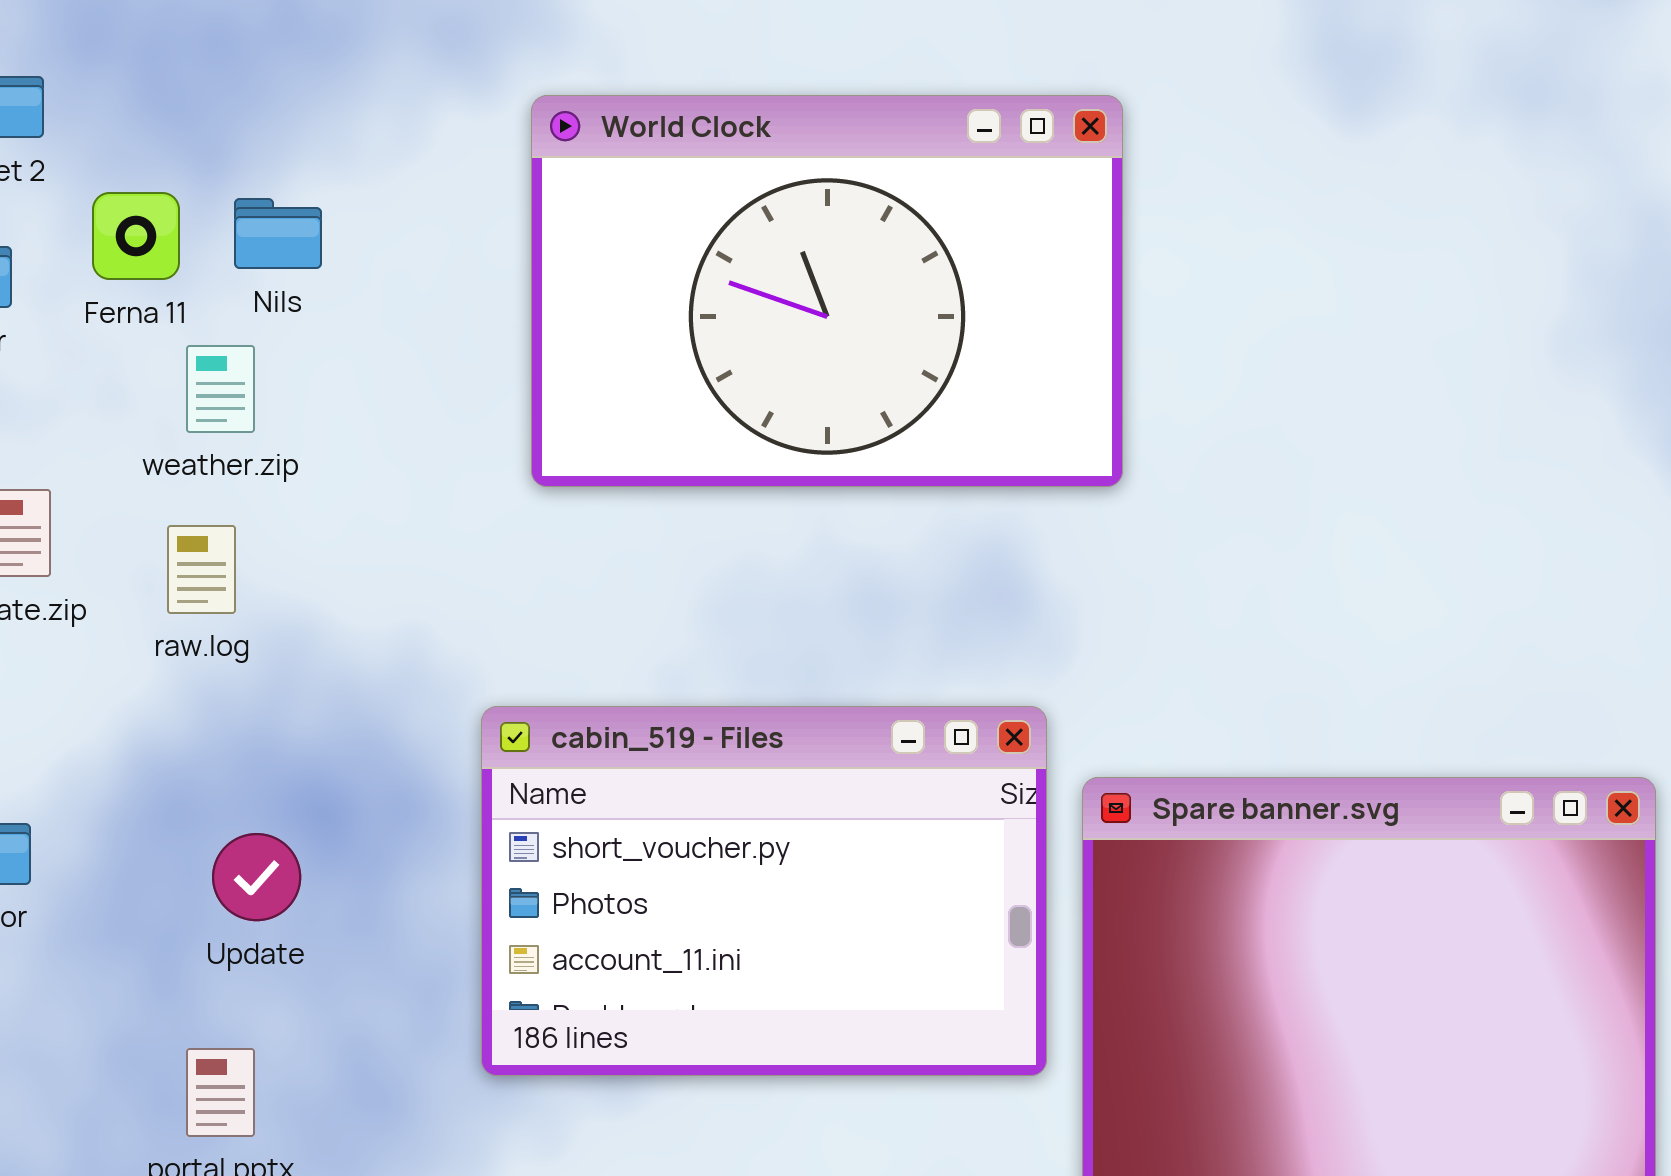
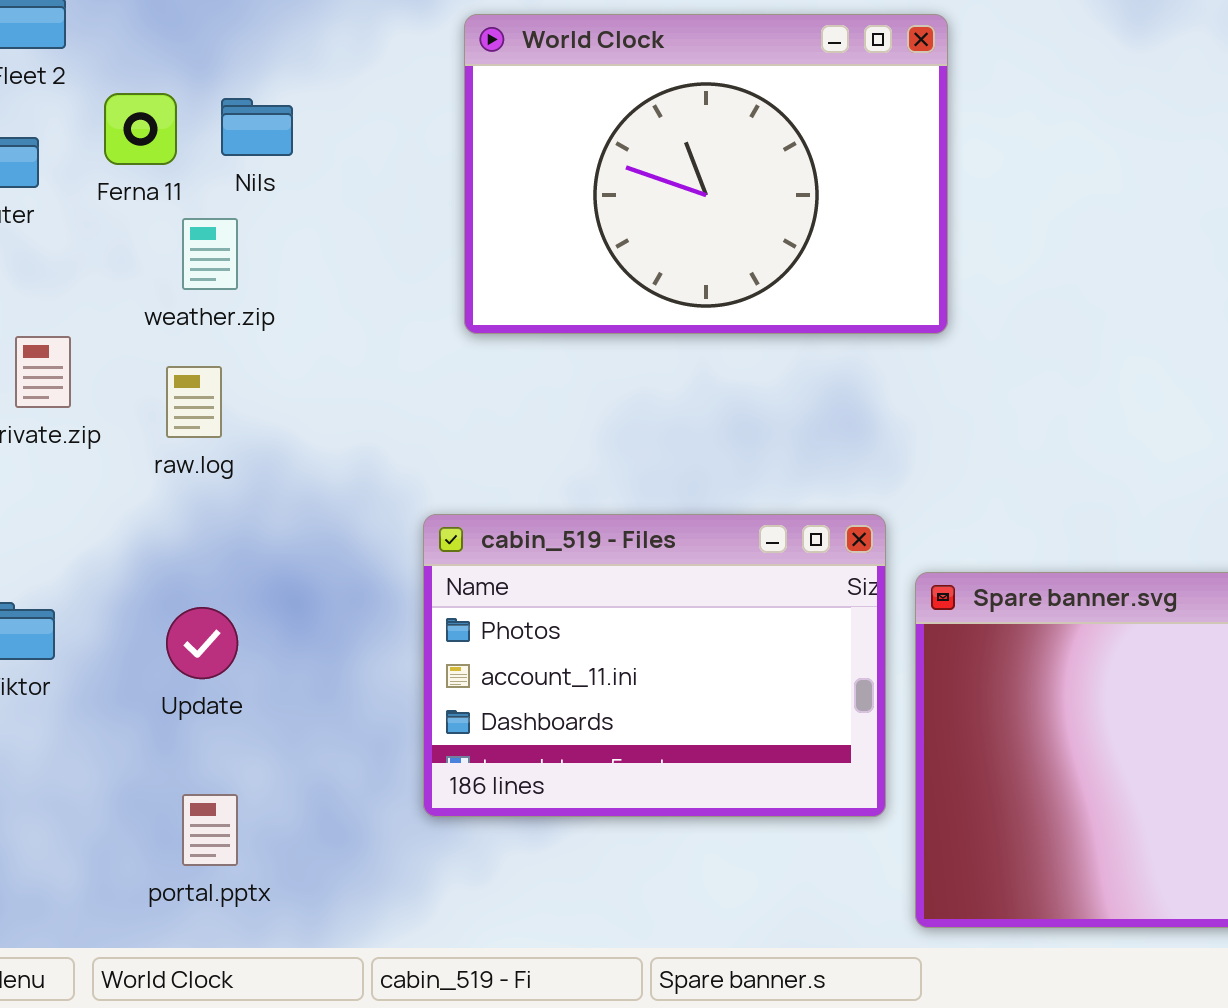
cabin_519 - Files: [481,706,1047,1076] -> [423,514,886,817], scrolled down 1 row
Update: [212,833,301,921] -> [166,607,238,679], moved

